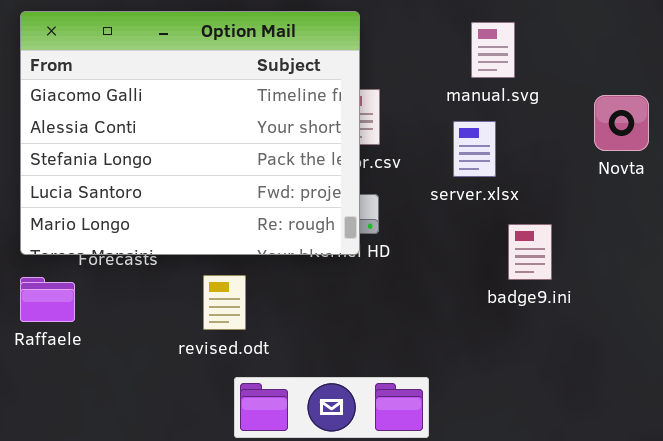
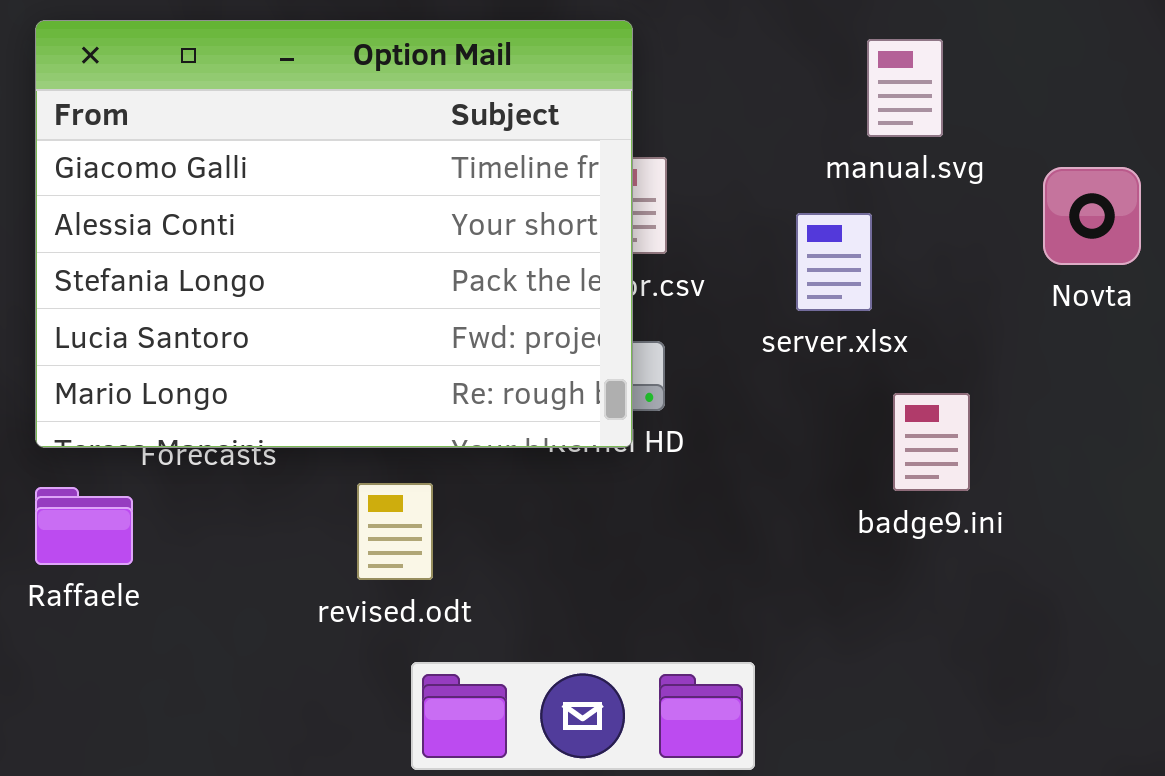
manual.svg: [471,22,515,78] -> [867,39,943,137], moved

